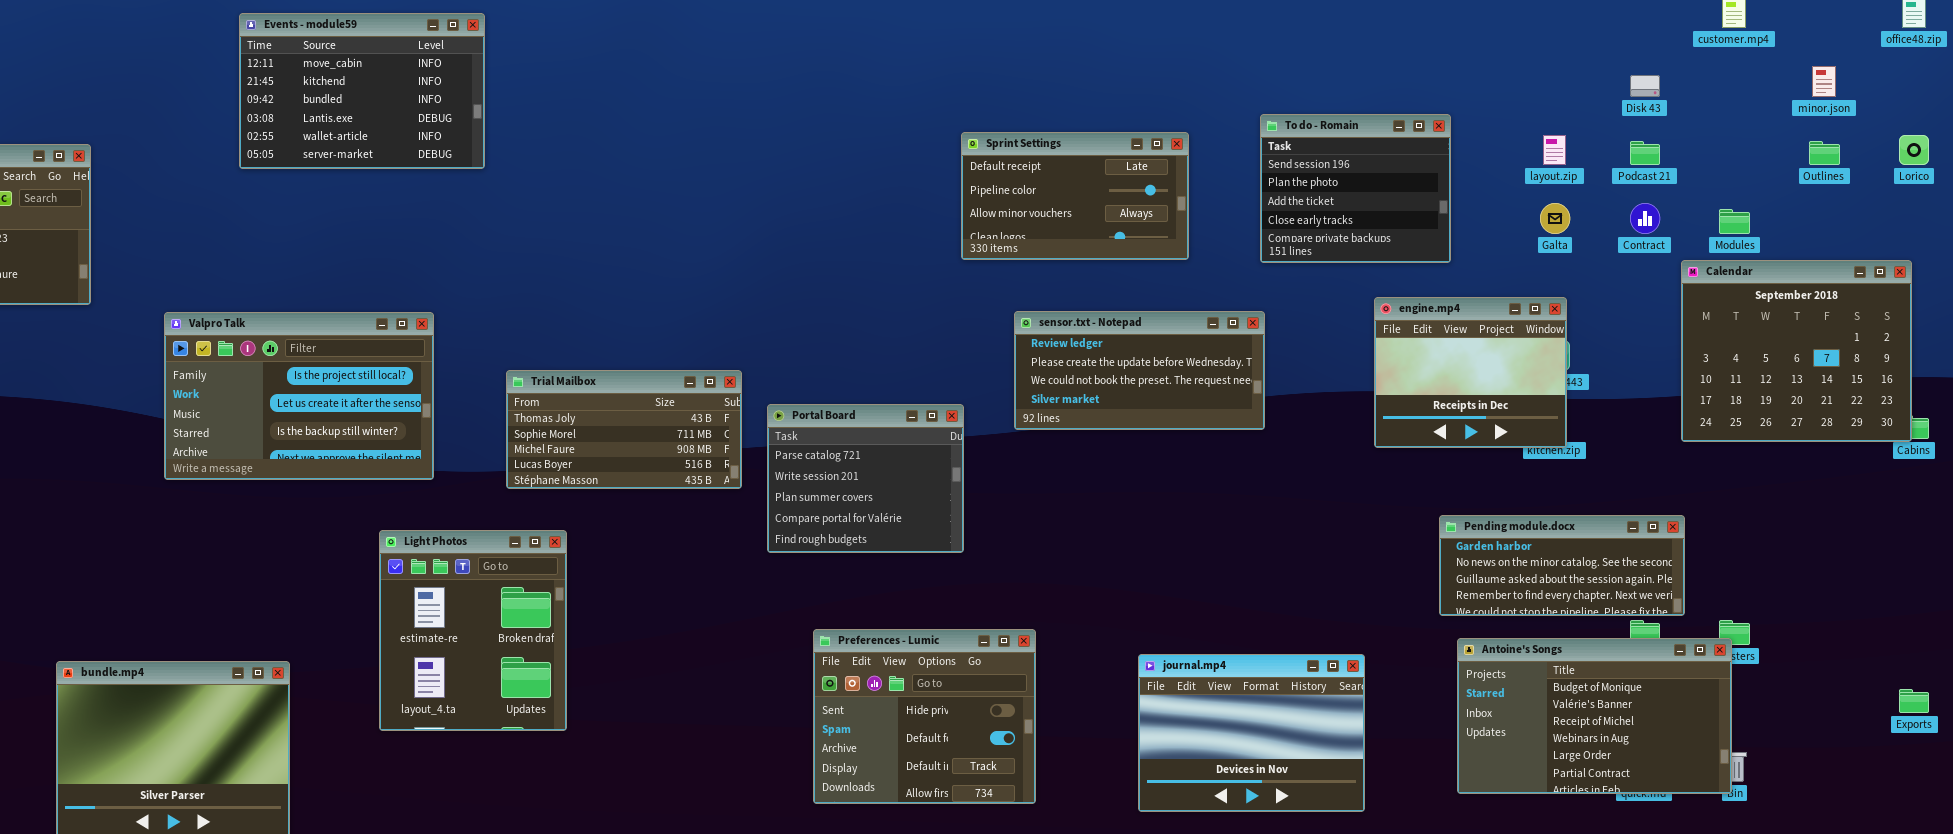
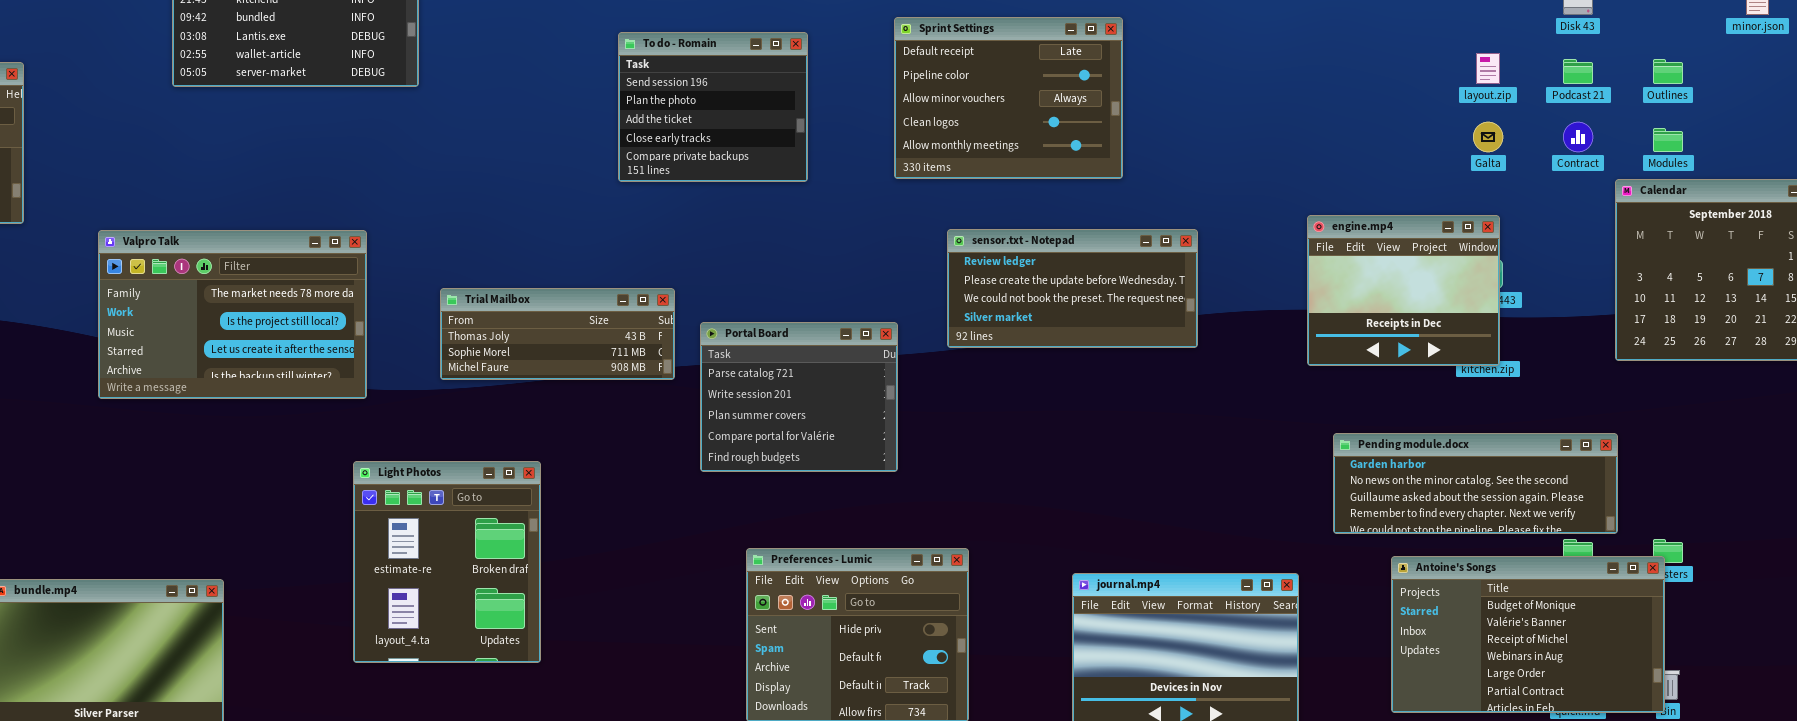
To do - Romain: [1260,114,1451,263] -> [618,32,808,182], moved
Sprint Settings: [961,132,1189,260] -> [894,17,1123,179], resized
Outlines: [1809,141,1840,165] -> [1653,59,1683,84], moved
Valpro Talk: [164,312,434,480] -> [98,230,367,399], scrolled up 1 row
Trial Mailbox: [506,370,742,489] -> [440,288,675,380], resized
Pending module.docx: [1439,515,1685,616] -> [1333,433,1618,534], resized
Light Photos: [379,530,567,731] -> [353,461,541,663], moved

